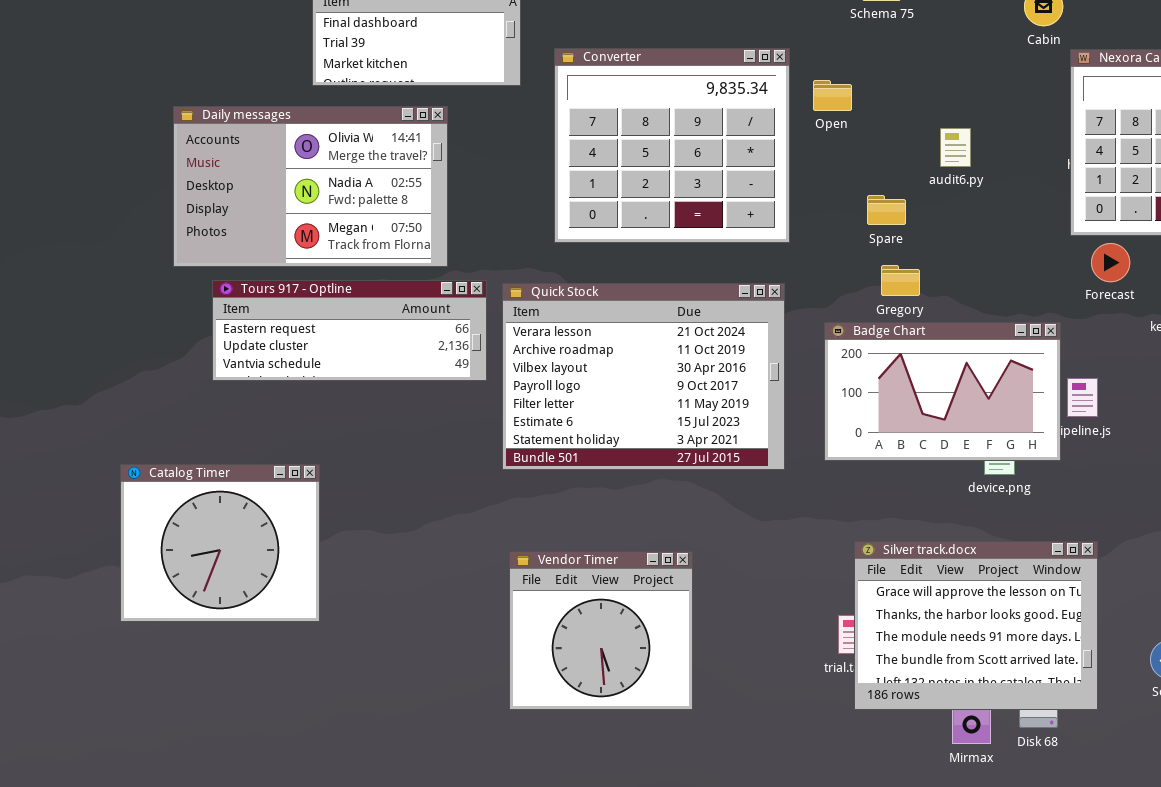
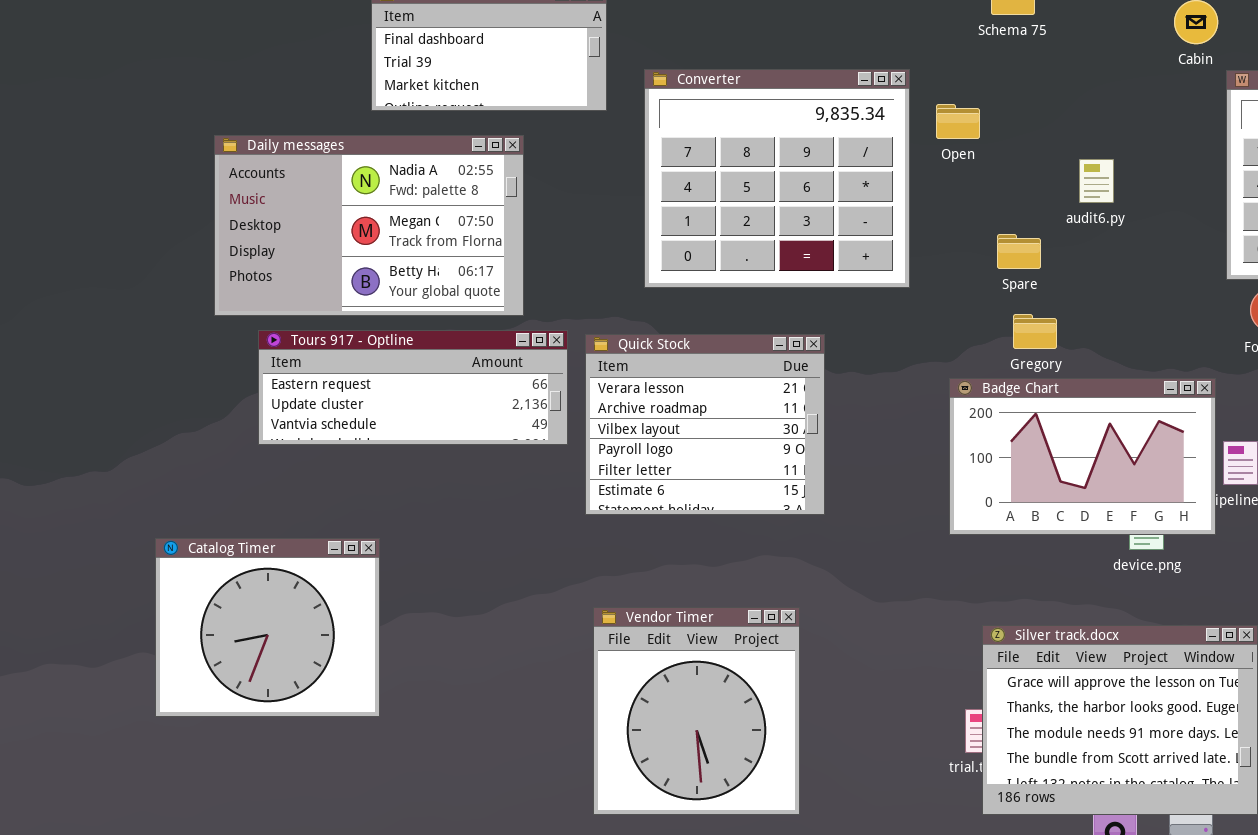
Daily messages: [173,106,448,267] -> [214,135,524,316], scrolled down 1 row
Quick Stock: [502,283,785,470] -> [585,334,825,515], resized
Vendor Timer: [509,551,693,710] -> [593,607,800,815], resized

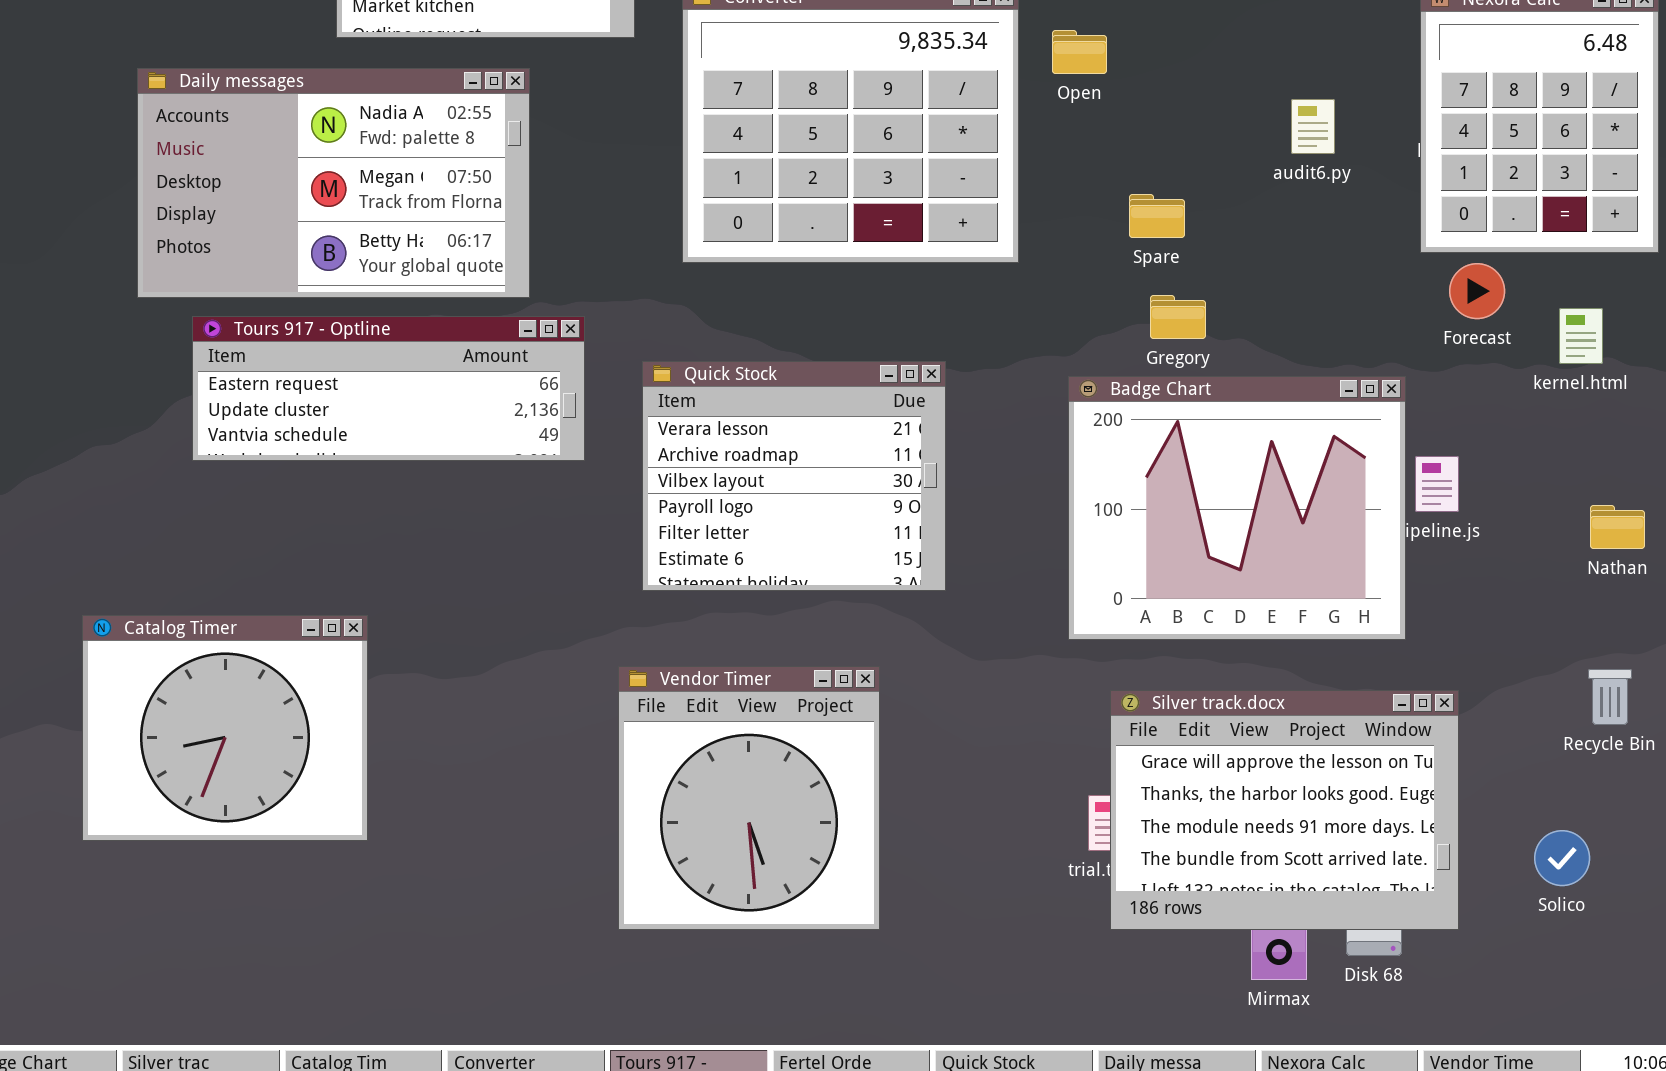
audit6.py: [1079,159,1114,203] -> [1291,99,1335,154], moved
Quick Stock: [585,334,825,515] -> [642,361,946,591], moved
Badge Chart: [949,378,1216,535] -> [1068,376,1406,640], resized
Catalog Timer: [155,538,380,717] -> [82,615,368,841], moved

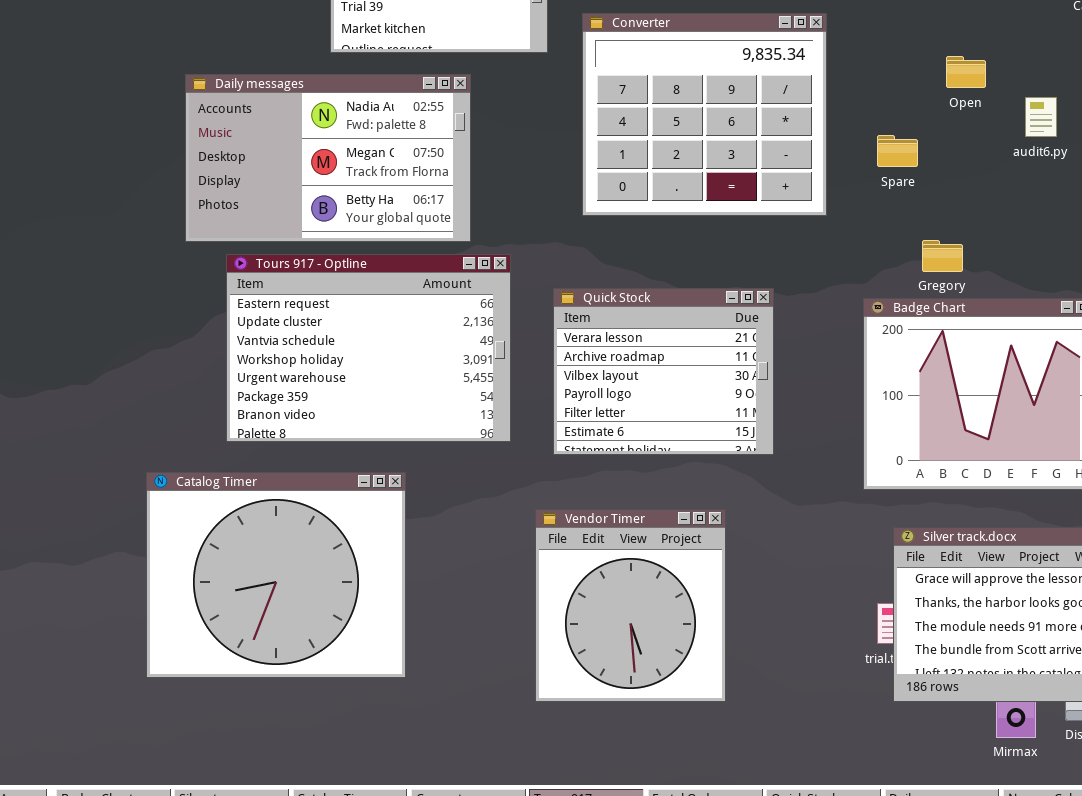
Open: [1052,30,1107,74] -> [946,56,986,88], moved
Spare: [1129,194,1185,238] -> [877,135,918,167], moved
Tours 917 - Optline: [192,316,585,461] -> [226,254,511,442], resized
Catalog Timer: [82,615,368,841] -> [146,472,406,678], resized

